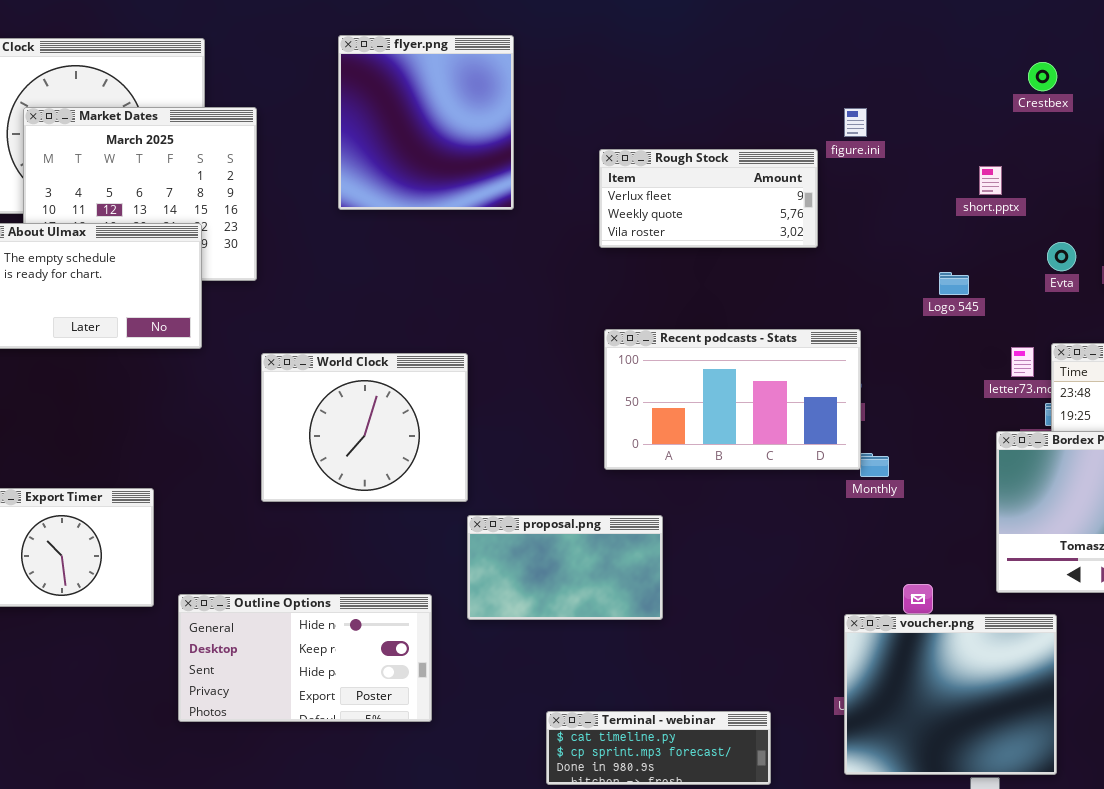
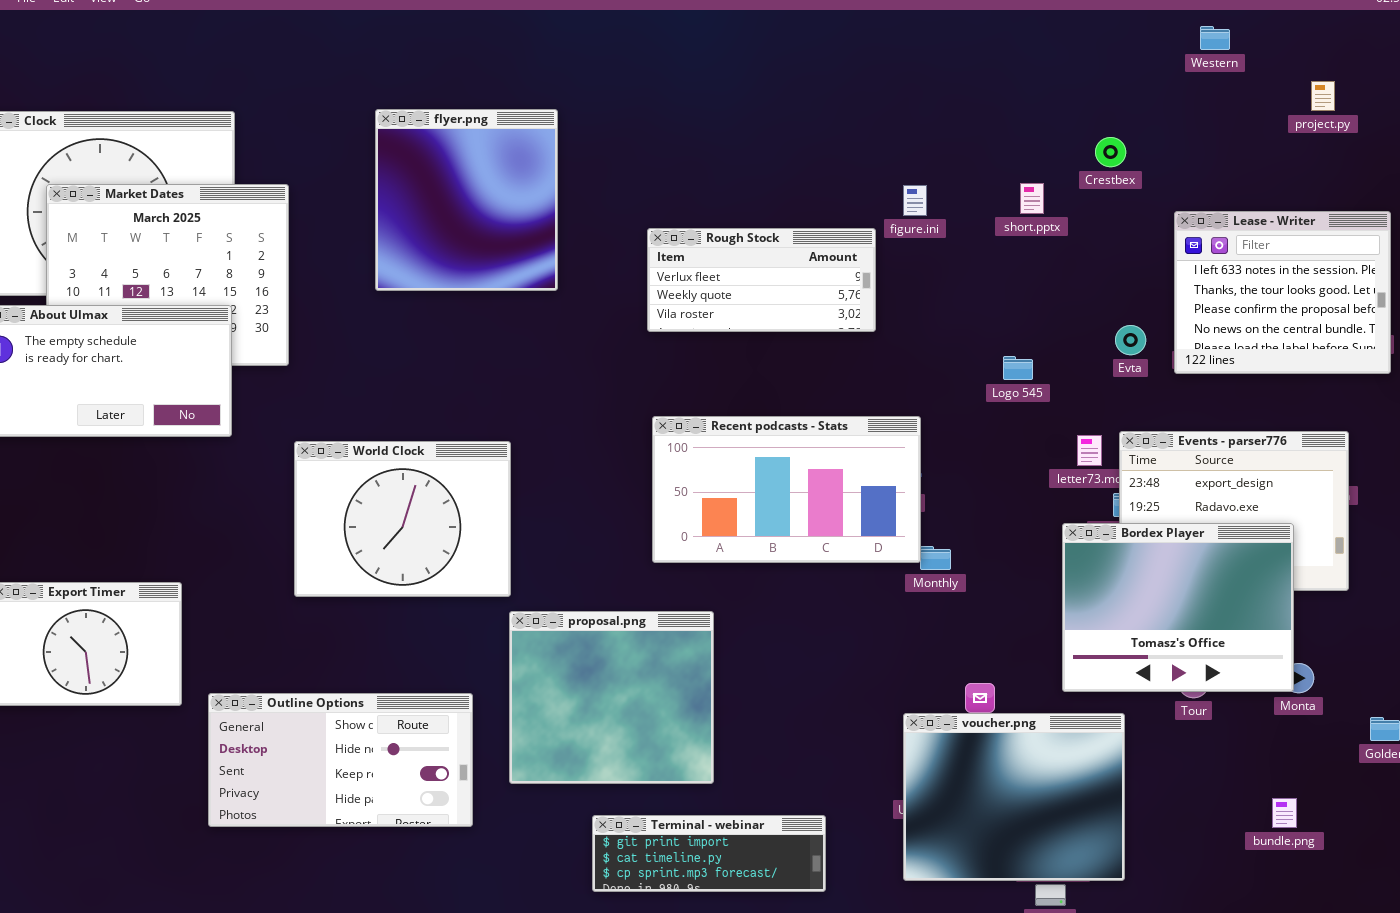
short.pptx: [979,166,1002,195] -> [1020,183,1044,214], moved
proposal.png: [467,515,663,620] -> [509,611,714,784], resized
Outline Options: [178,594,432,722] -> [208,693,473,827], scrolled up 1 row
Terminal - webinar: [546,711,771,785] -> [592,815,826,892], scrolled up 1 row

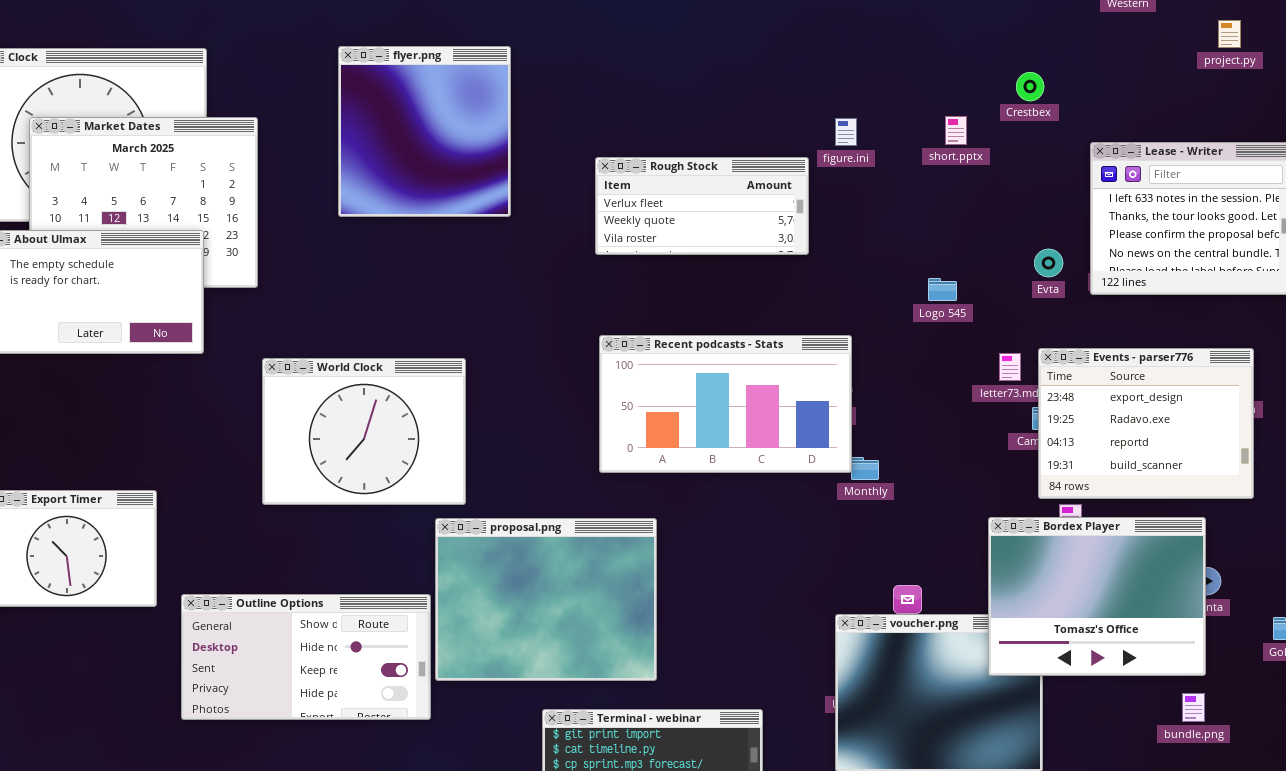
Bordex Player: [1062,523,1294,692] -> [988,517,1206,676], moved
proposal.png: [509,611,714,784] -> [435,518,657,681], resized

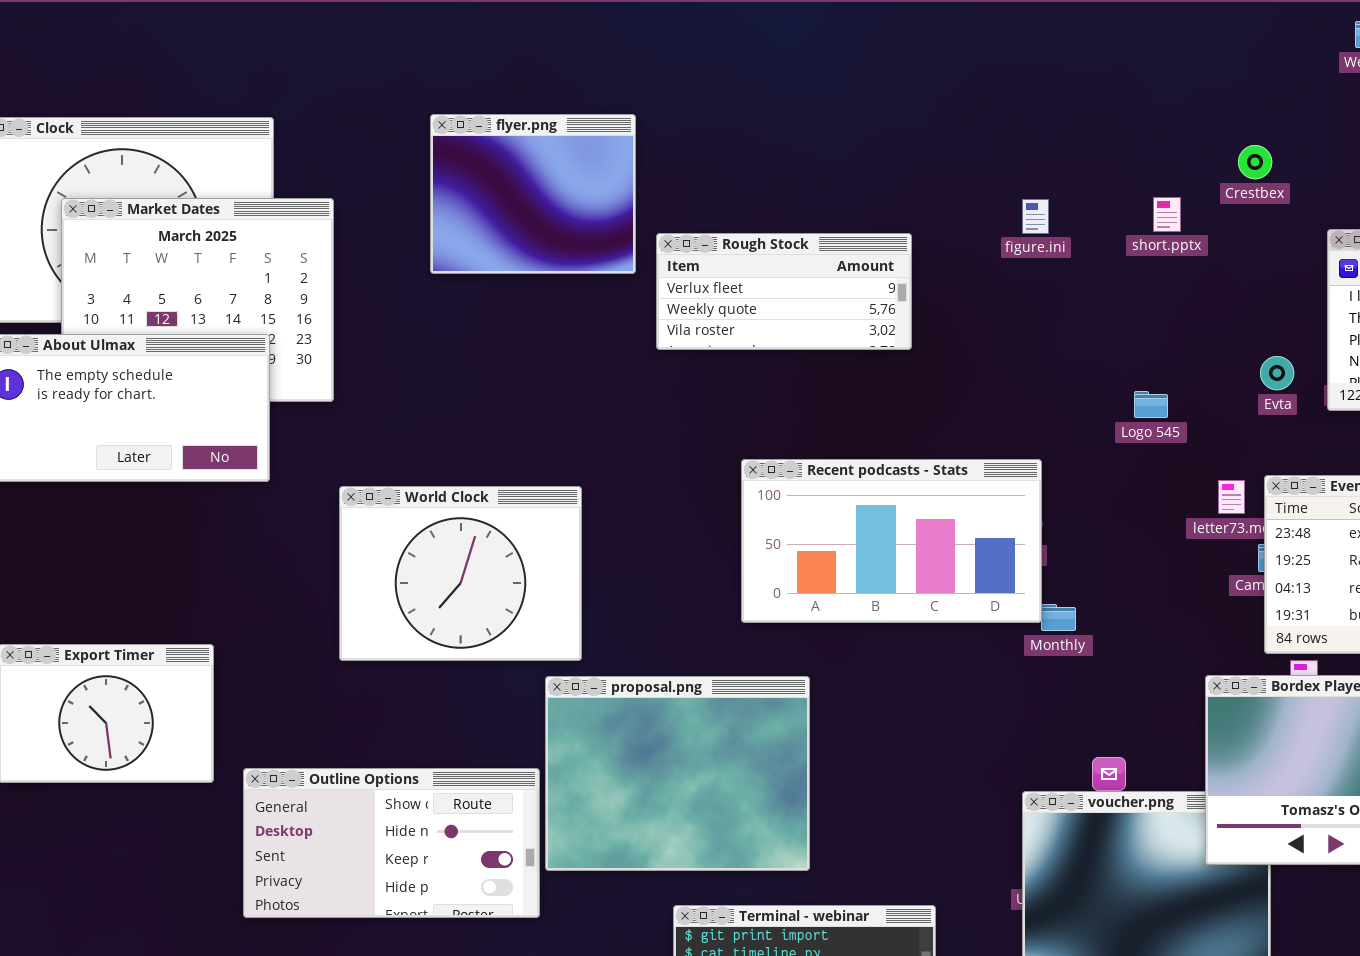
flyer.png: [338,46,511,217] -> [430,114,636,274], resized
Rough Stock: [595,157,809,255] -> [656,233,912,350], moved

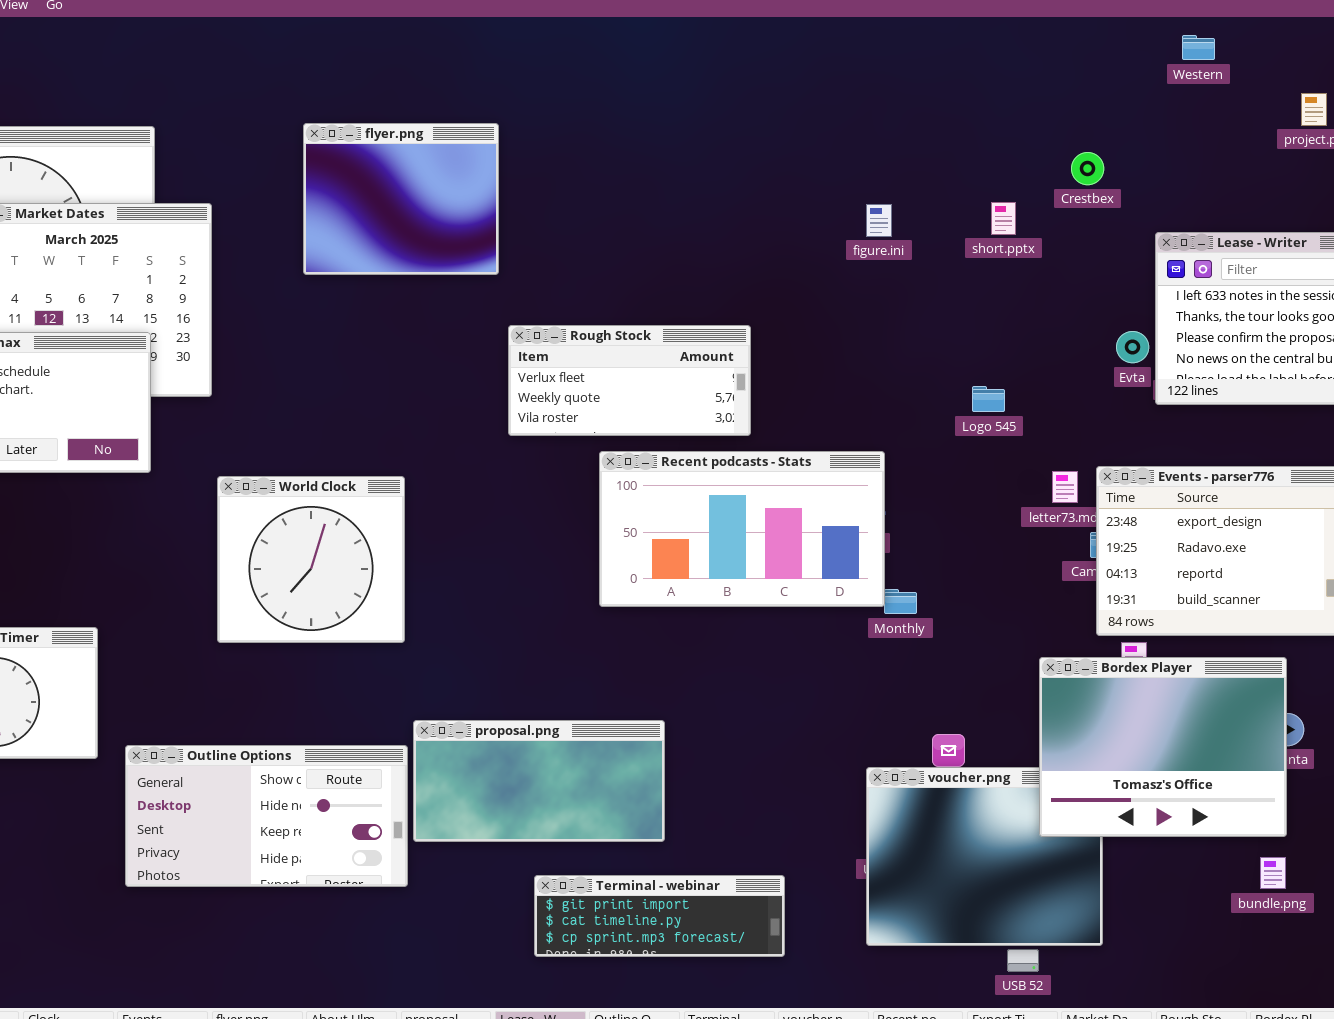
Rough Stock: [656,233,912,350] -> [508,325,751,436], moved
Evta: [1260,356,1294,390] -> [1116,331,1149,363], moved
World Clock: [339,486,582,661] -> [217,476,405,643], resized
proposal.png: [545,676,810,871] -> [413,720,665,842], resized

